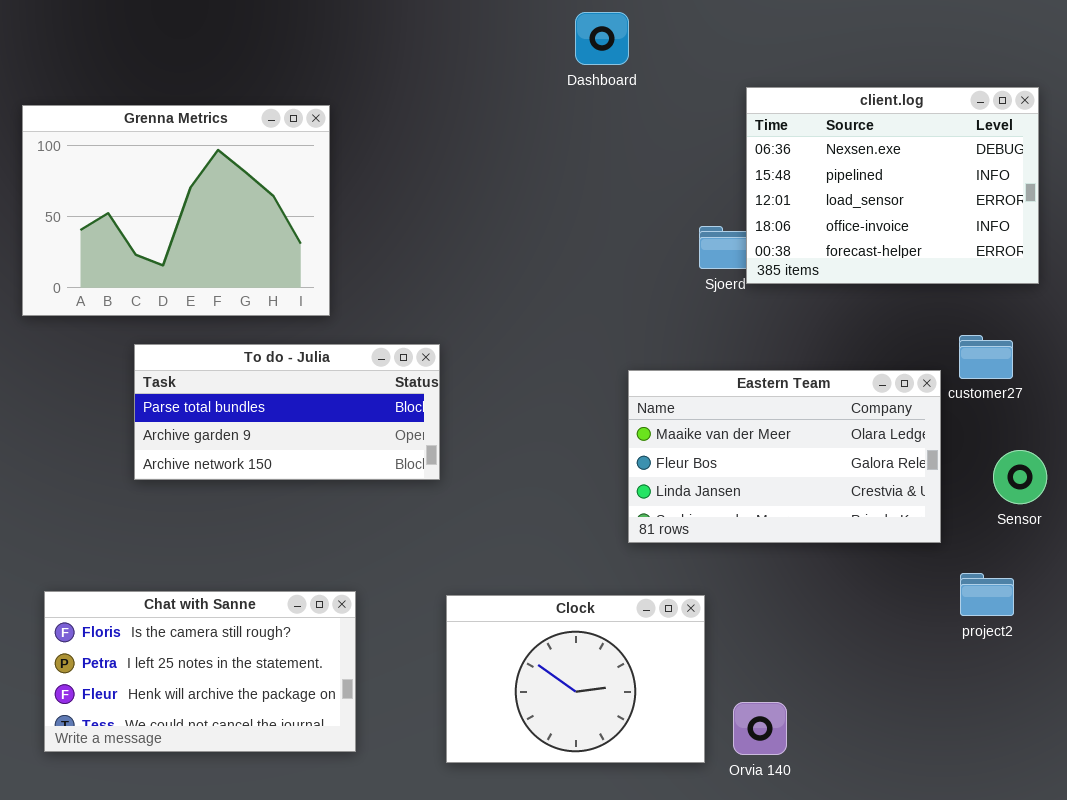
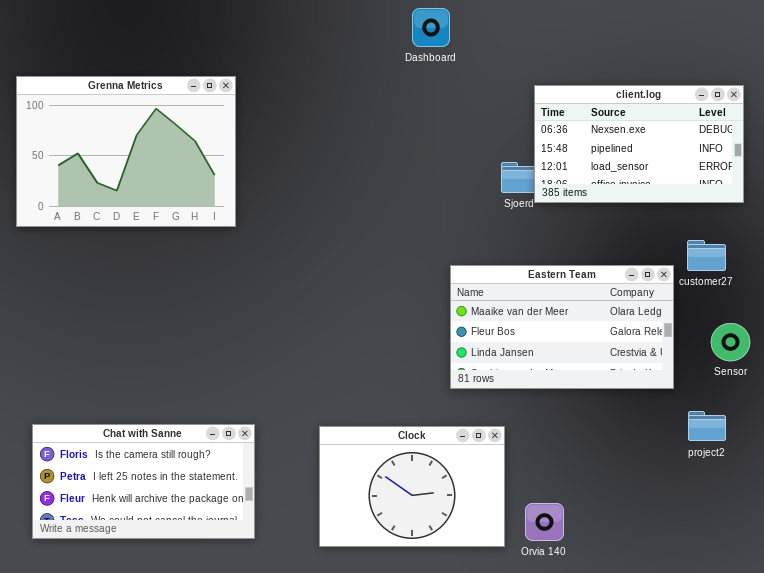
client.log: [746,87,1039,284] -> [534,85,744,203], resized
To do - Julia: [134,344,440,480] -> none, closed

